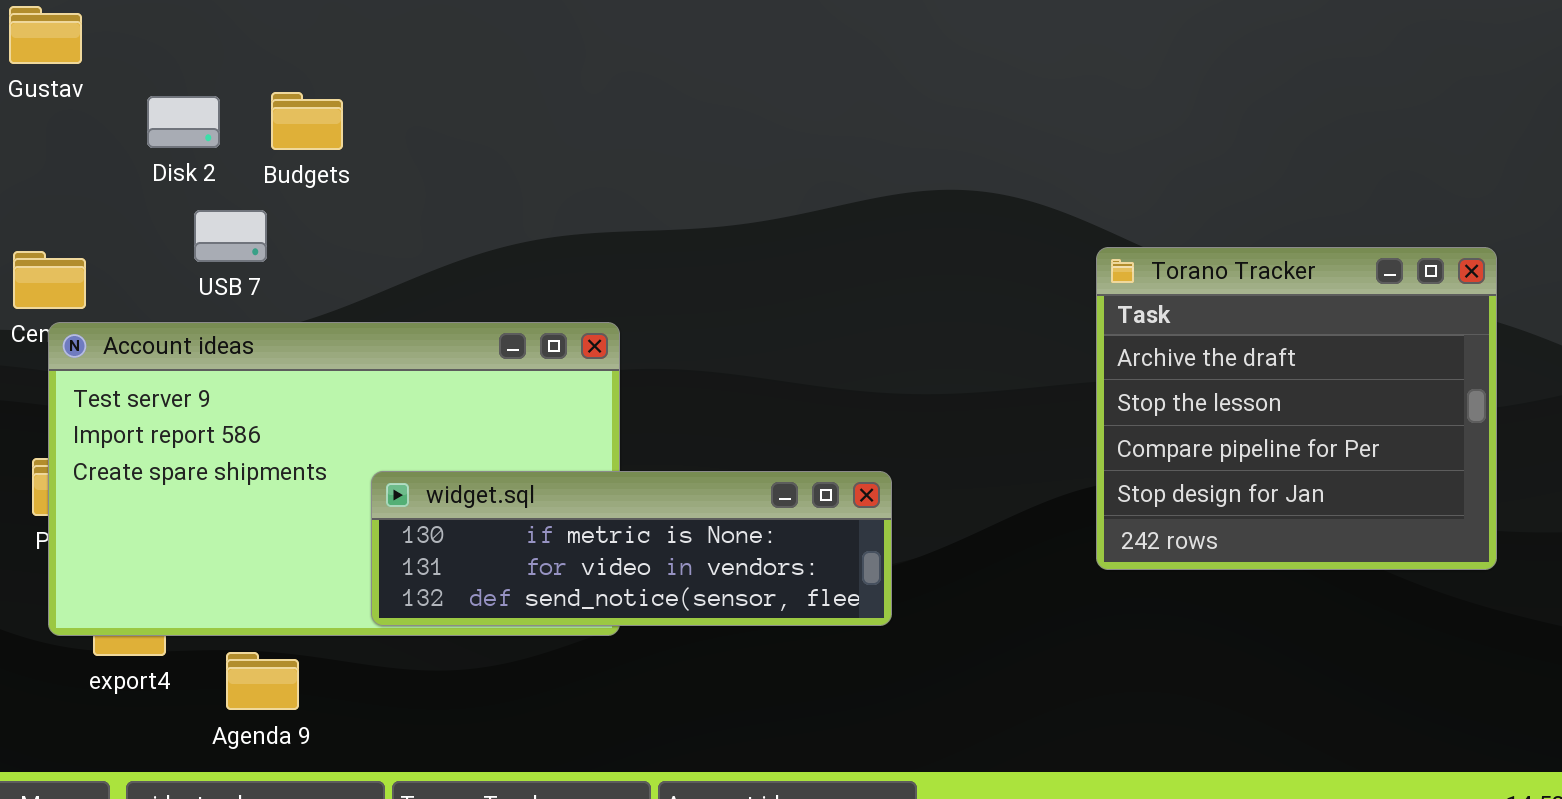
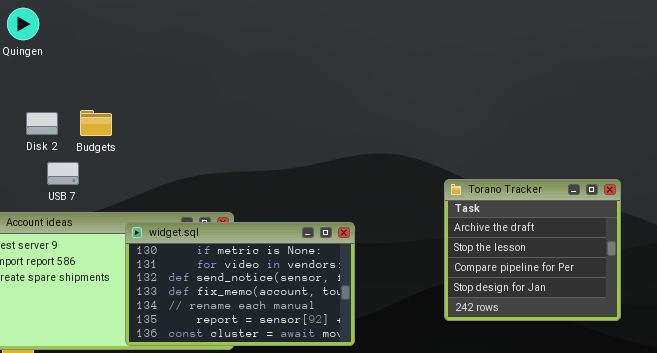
widget.sql: [371,471,892,626] -> [125,222,355,346], resized

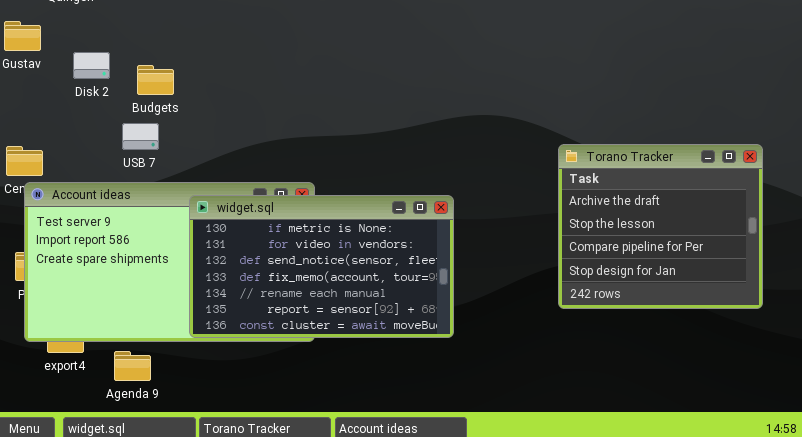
Disk 2: [26,112,58,135] -> [73,52,110,79], moved
USB 7: [47,162,79,185] -> [122,123,159,150], moved

